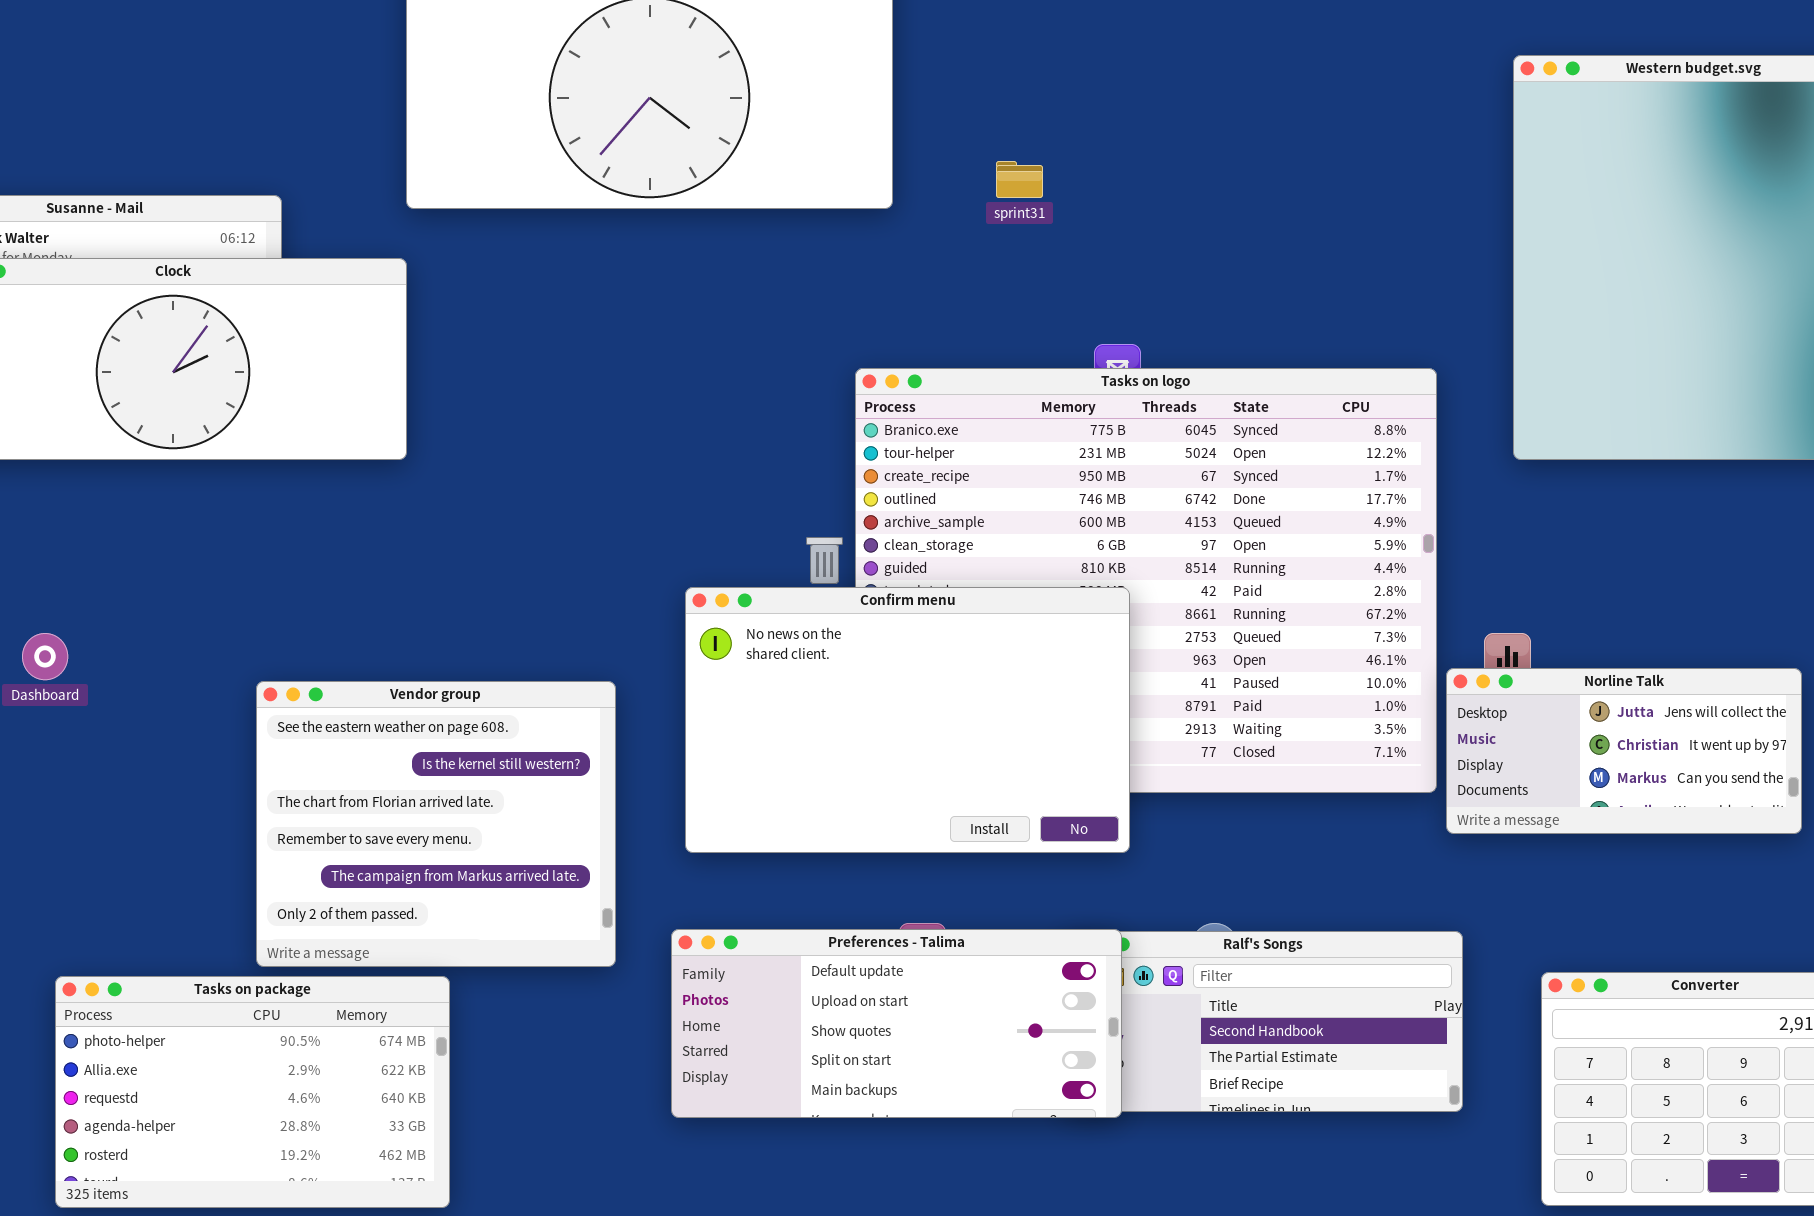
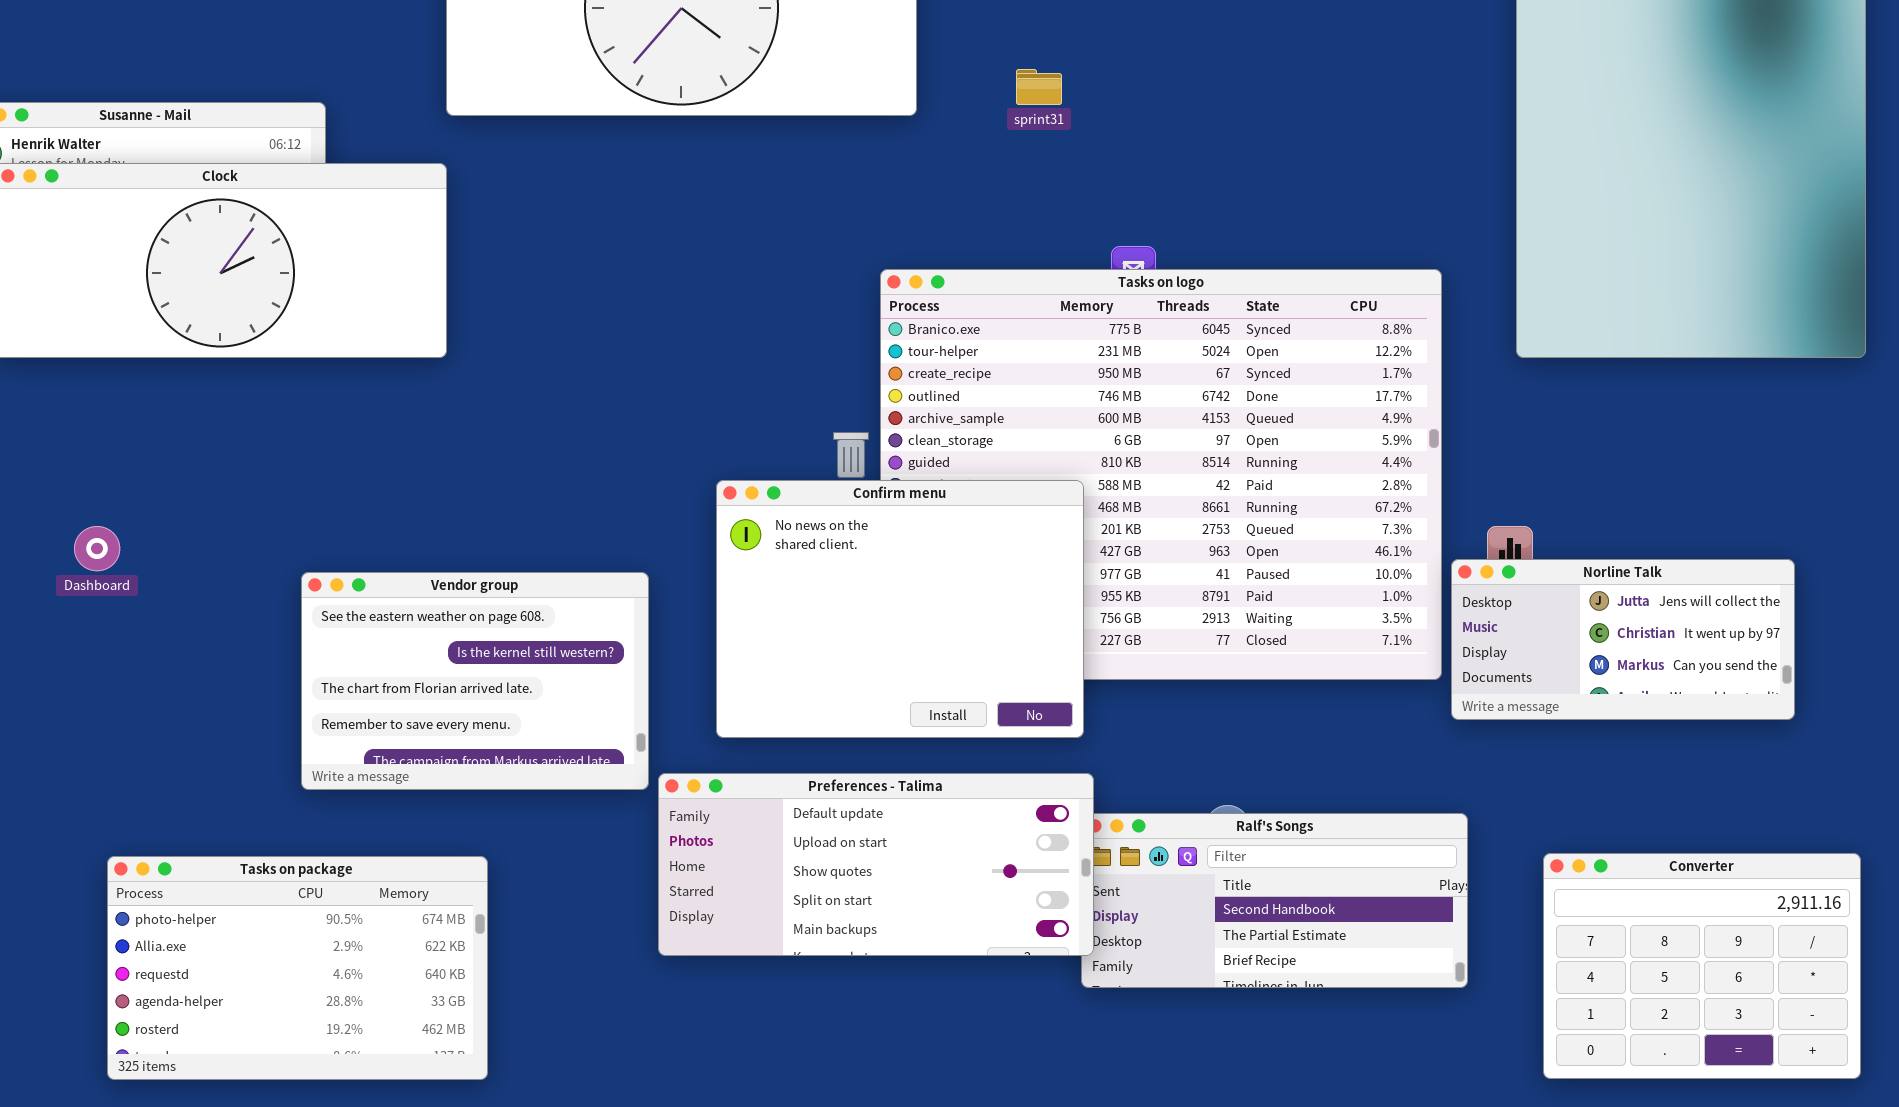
Confirm menu: [685,587,1130,853] -> [716,480,1084,738], resized
Vendor group: [256,681,616,967] -> [301,572,649,790], resized
Preferences - Talima: [671,929,1122,1118] -> [658,773,1094,956], moved

